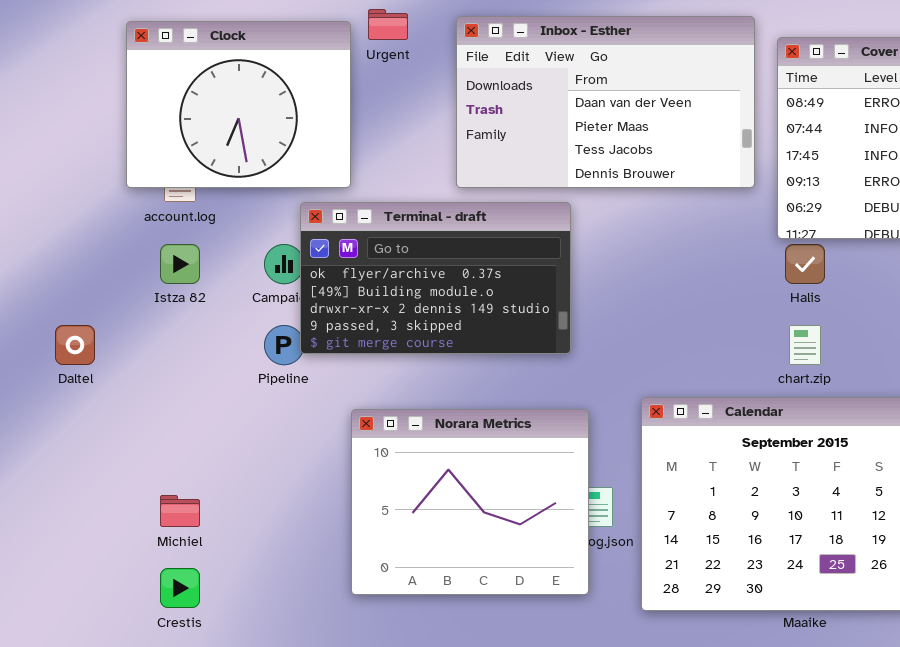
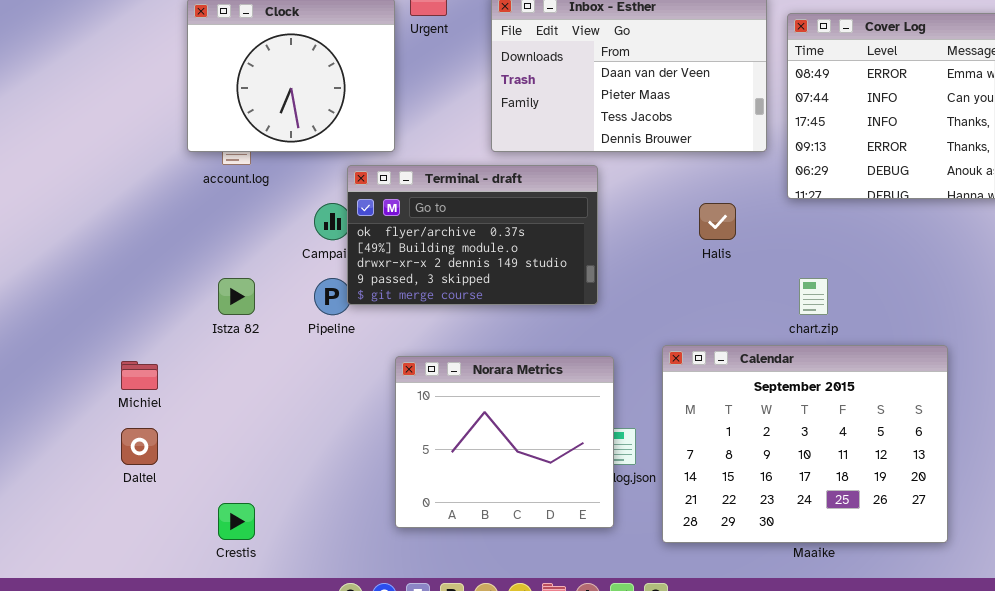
Istza 82: [160,244,200,284] -> [218,278,255,315], moved
Halis: [785,244,825,284] -> [699,203,736,240], moved
Daltel: [55,325,95,365] -> [121,428,158,465], moved
Michiel: [160,495,200,527] -> [121,361,158,390], moved

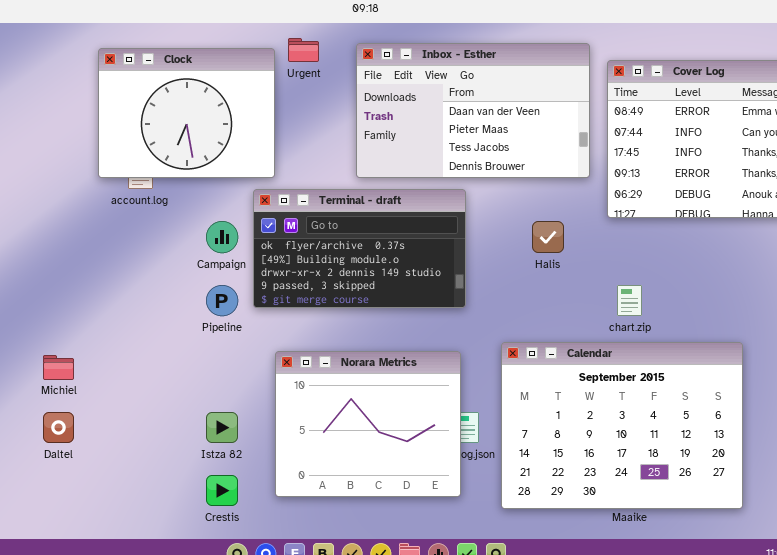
Terminal - draft: [347,165,598,305] -> [253,189,466,308], moved
Istza 82: [218,278,255,315] -> [206,412,238,443], moved
Crestis: [218,503,255,540] -> [206,475,238,506], moved

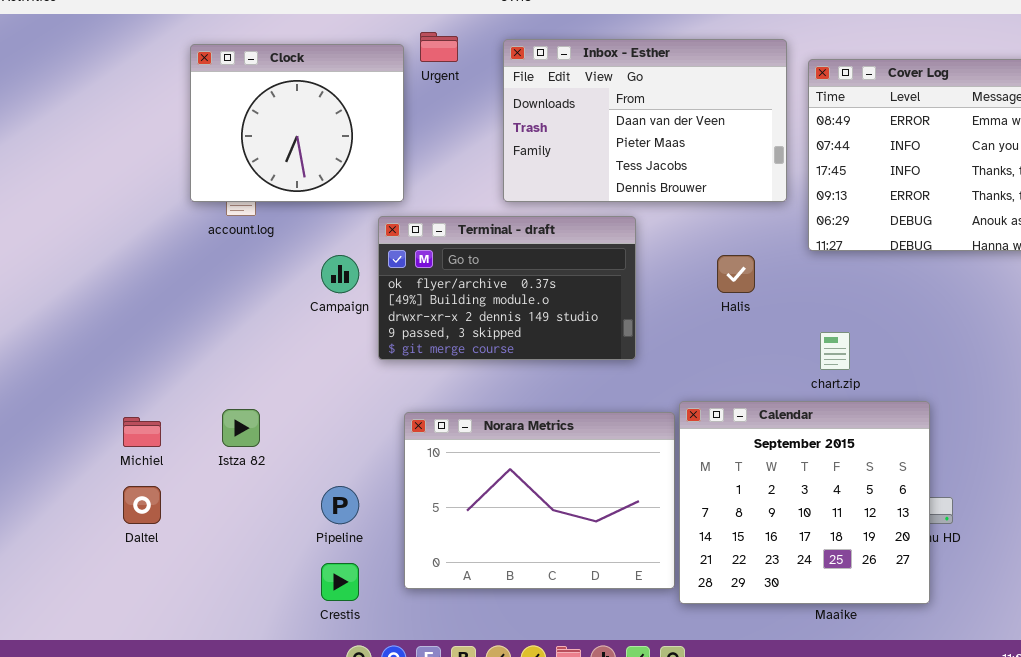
Pipeline: [206,285,238,316] -> [321,486,359,524], moved
Calendar: [501,342,743,509] -> [679,401,930,604], resized
Norara Metrics: [275,351,461,497] -> [404,412,675,589], resized
Istza 82: [206,412,238,443] -> [222,409,260,447], moved

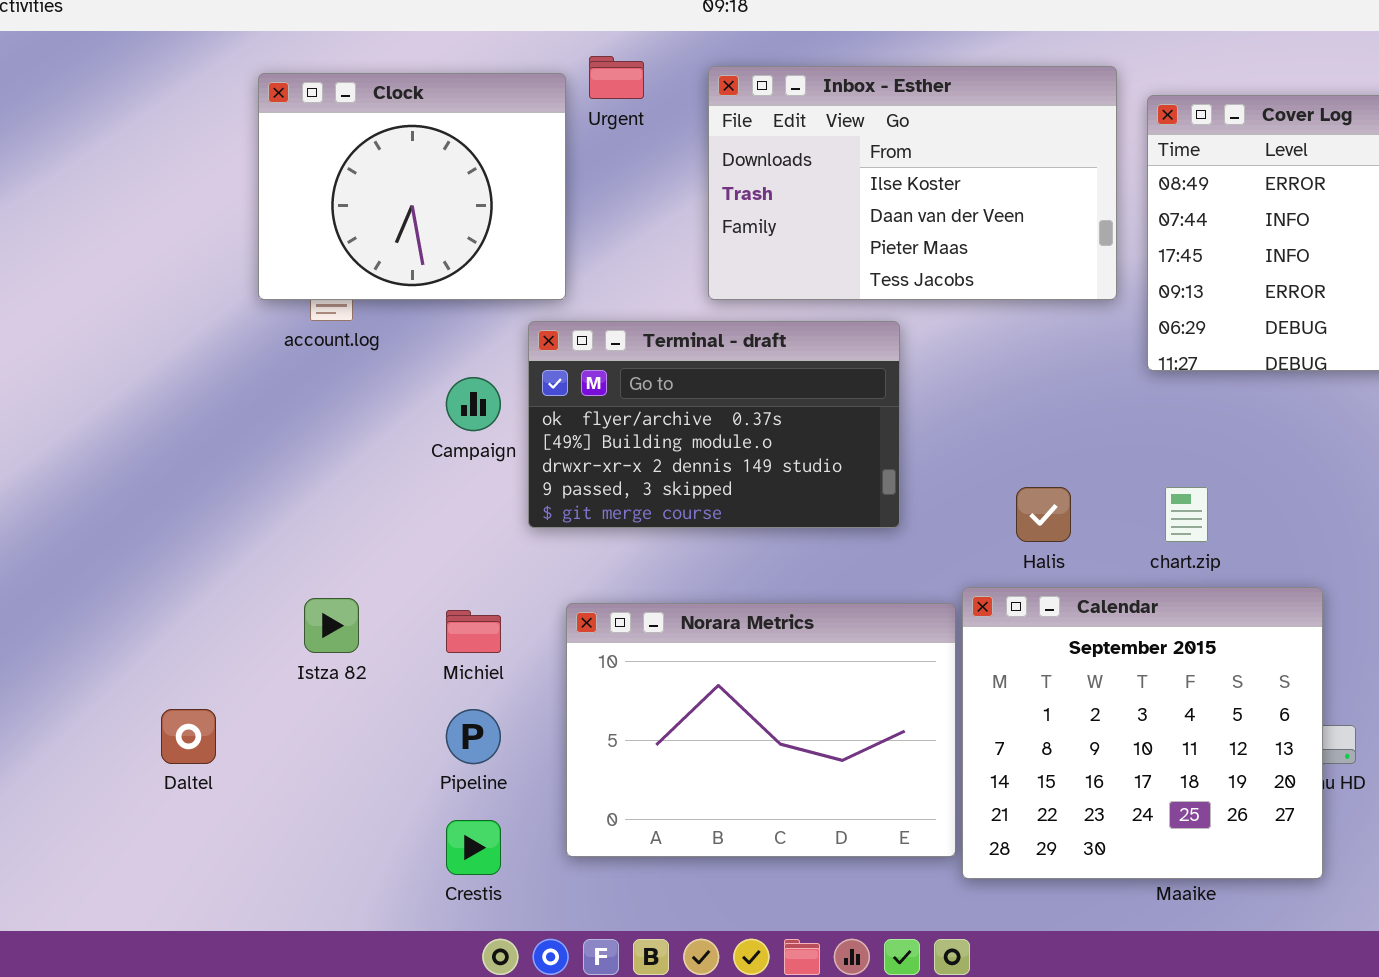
Inbox - Esther: [503,39,787,202] -> [708,66,1117,300], scrolled up 1 row
Halis: [717,255,755,293] -> [1016,487,1071,542], moved
Michiel: [123,417,161,447] -> [446,610,501,653], moved

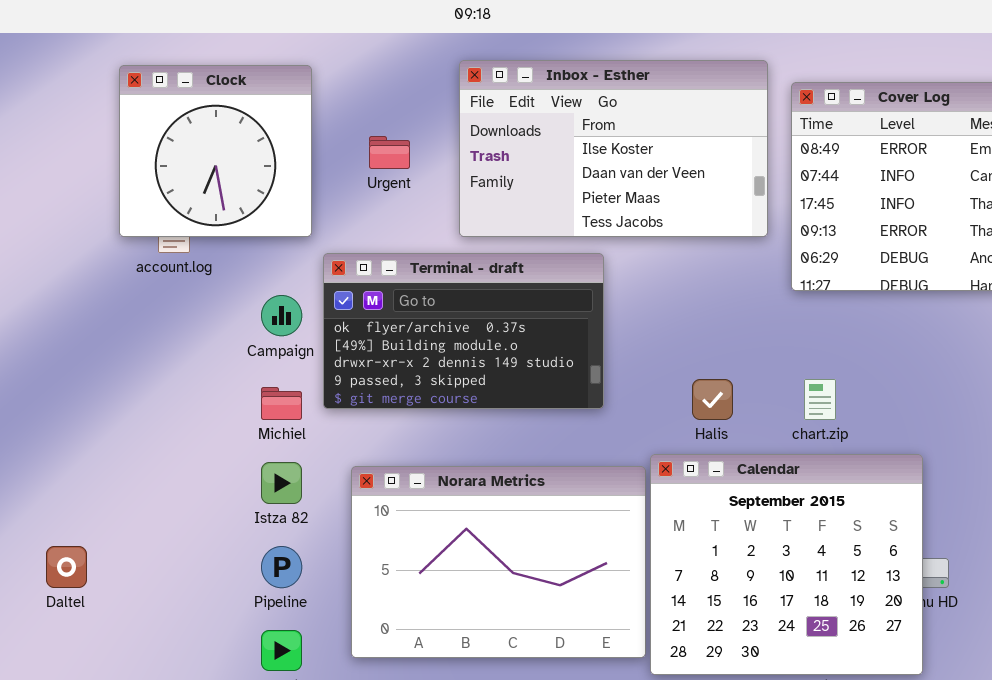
Urgent: [589,56,644,99] -> [369,136,410,169], moved
Clock: [258,73,566,300] -> [119,65,312,237], resized
Istza 82: [304,598,359,653] -> [261,462,302,504], moved
Michiel: [446,610,501,653] -> [261,387,302,420], moved

